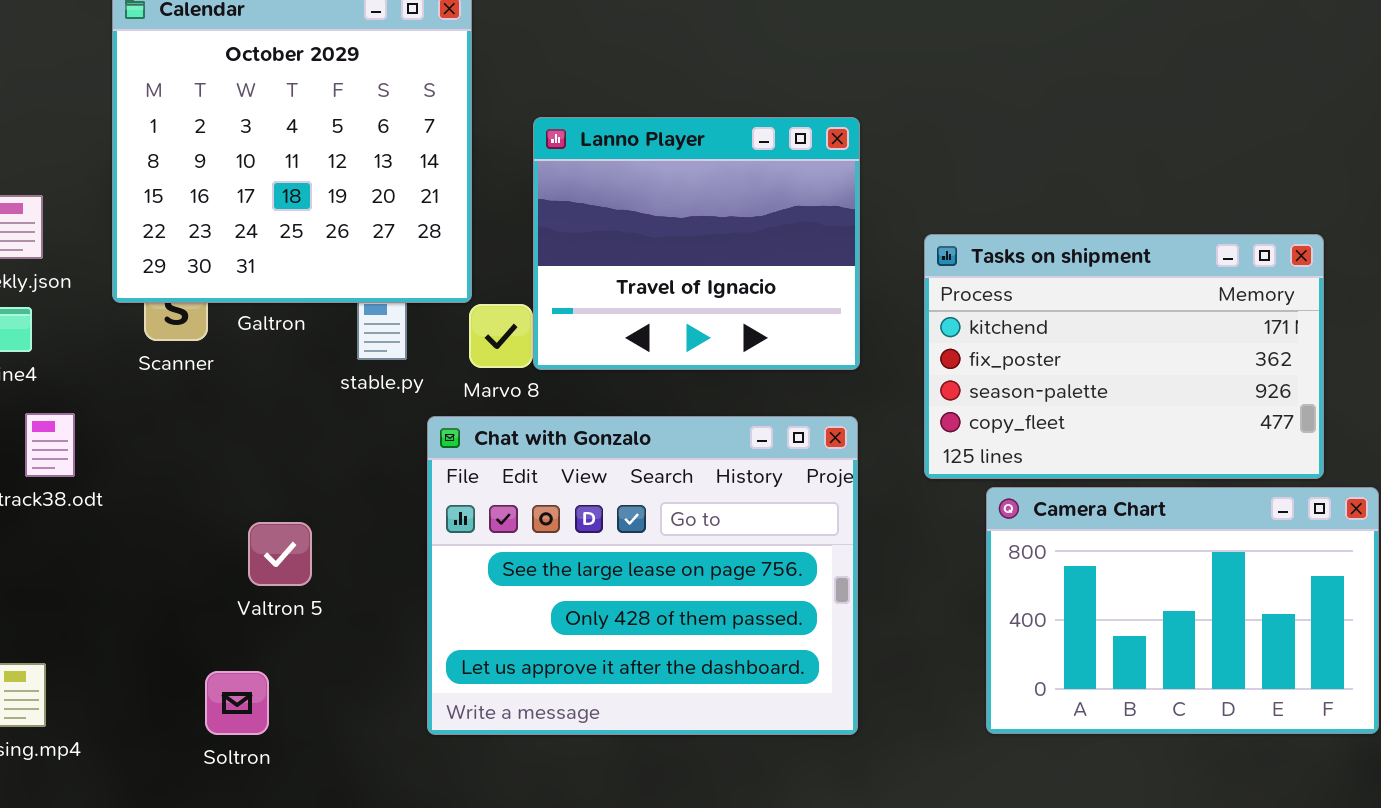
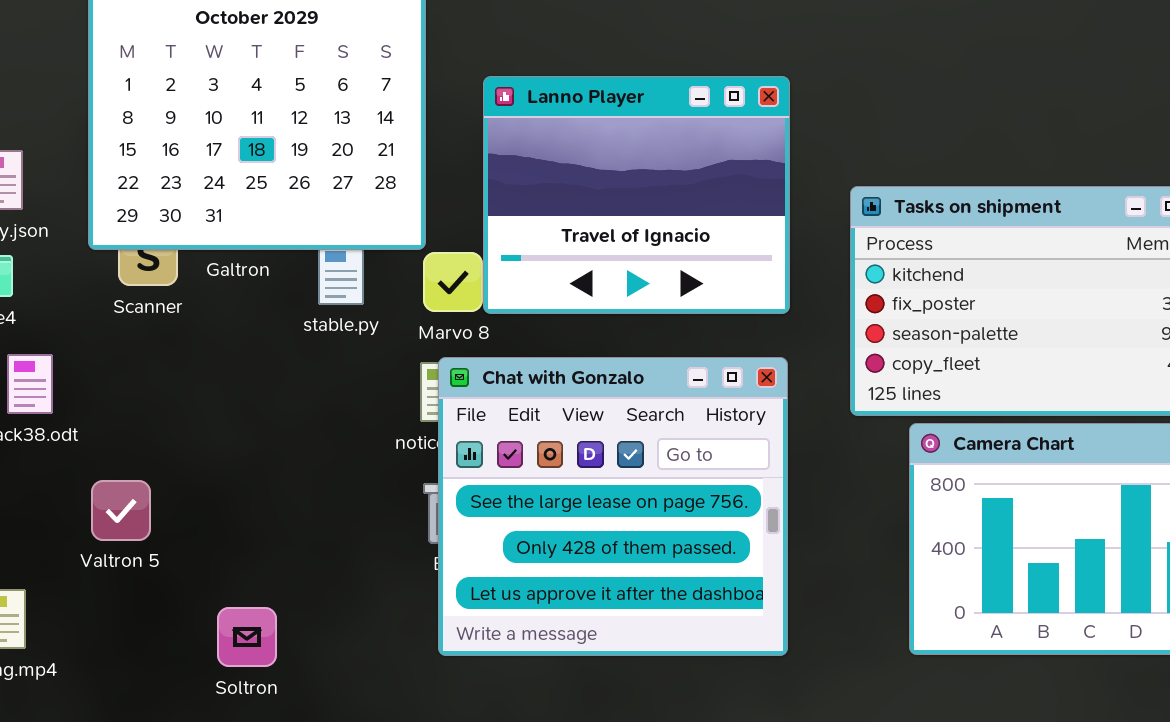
Chat with Gonzalo: [427,416,858,735] -> [438,357,788,656], resized
Valtron 5: [248,522,312,586] -> [91,480,151,541], moved
Soltron: [205,671,269,735] -> [217,607,277,667], moved

